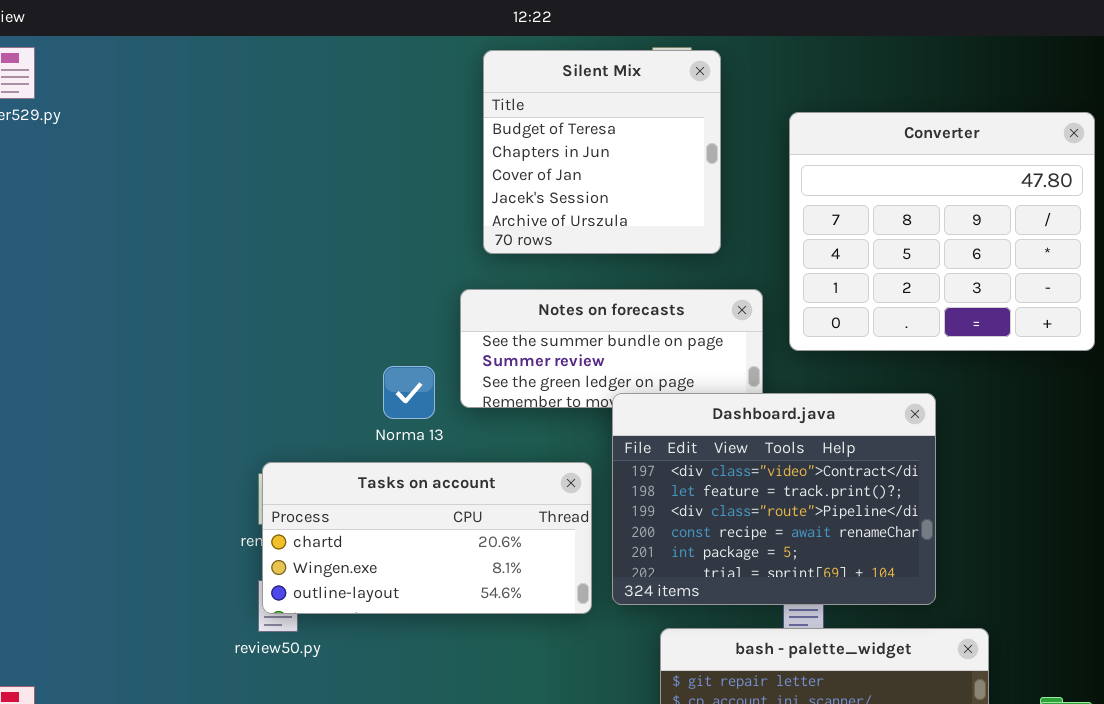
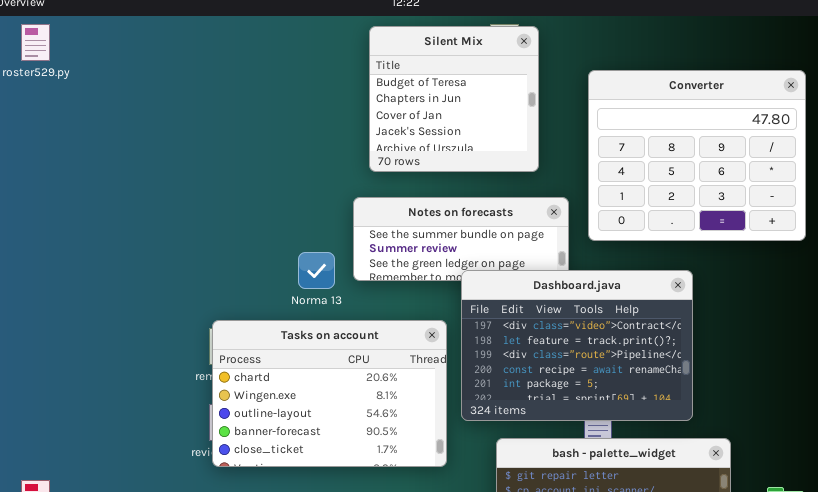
Tasks on account: [262,462,592,614] -> [212,320,447,467], resized

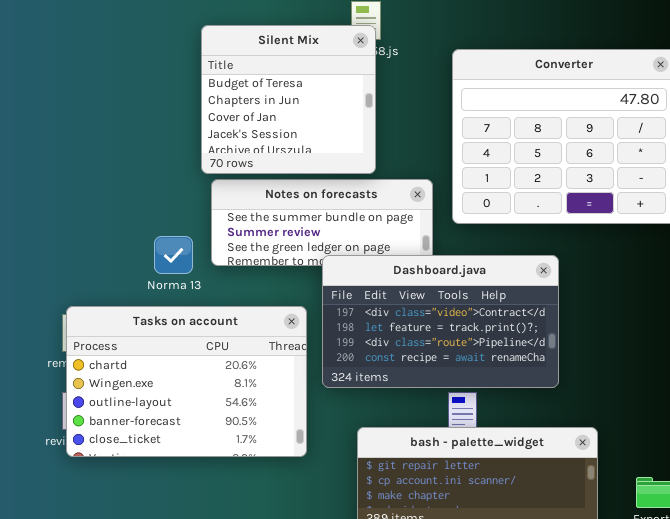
Silent Mix: [369,26,539,172] -> [201,25,376,174], moved
Dashboard.java: [461,270,693,421] -> [322,255,559,388], resized

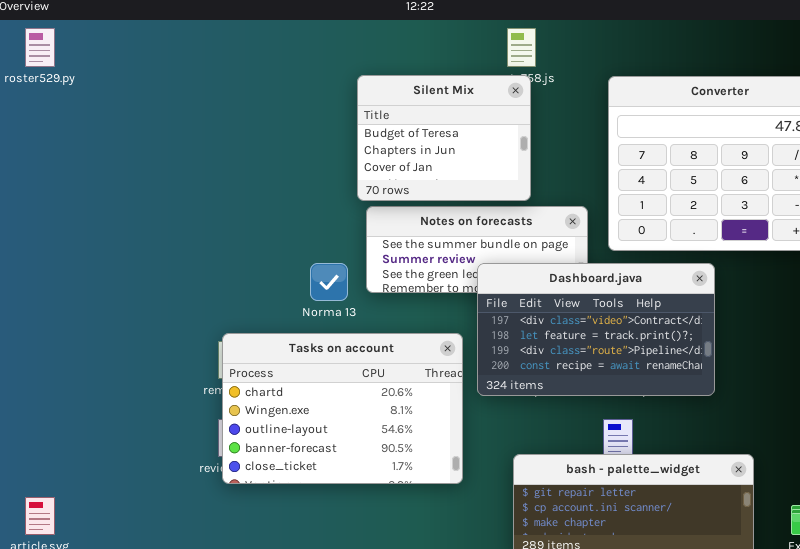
Silent Mix: [201,25,376,174] -> [357,75,531,201], resized
Dashboard.java: [322,255,559,388] -> [477,263,715,396], moved

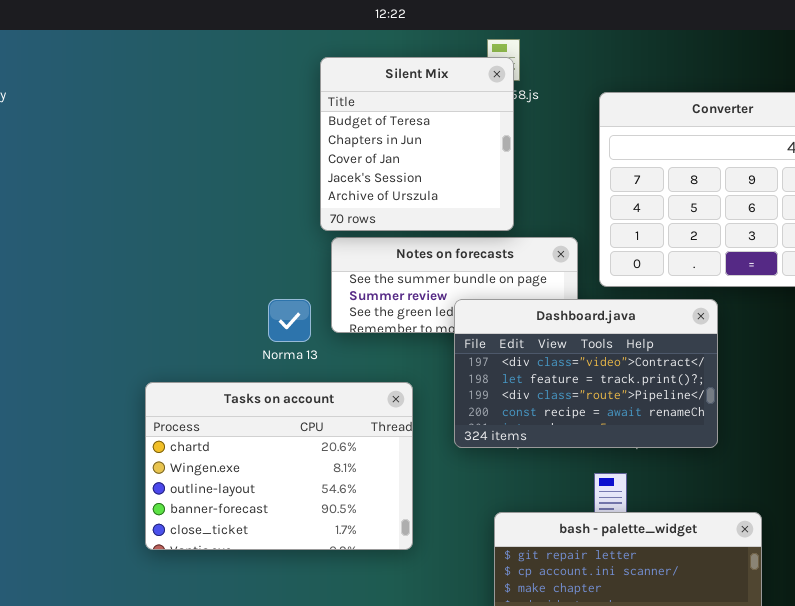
Silent Mix: [357,75,531,201] -> [320,57,514,231], resized
Tasks on account: [222,333,463,484] -> [145,382,413,550], moved

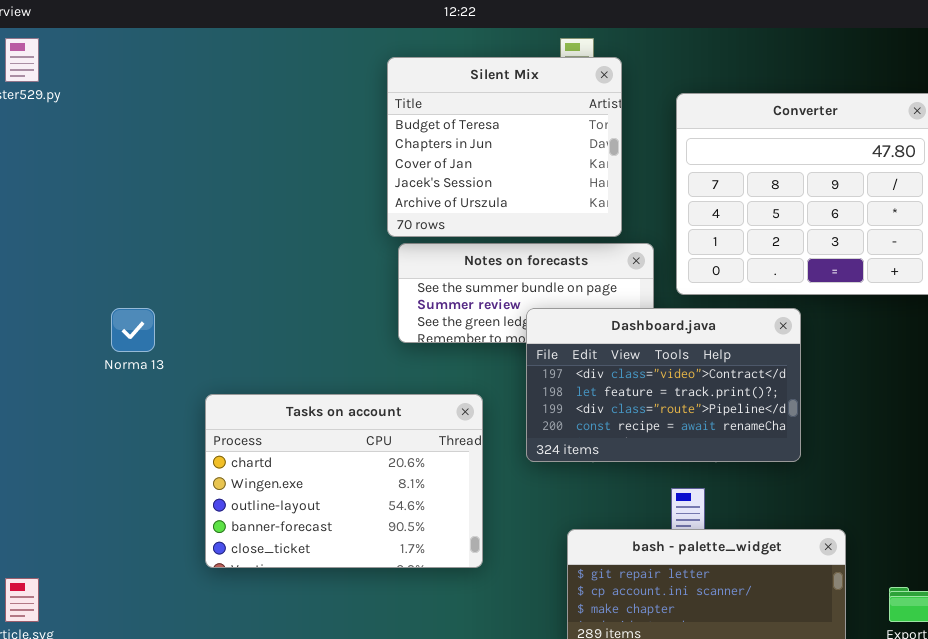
Silent Mix: [320,57,514,231] -> [387,57,622,237], resized
Norma 13: [268,299,311,342] -> [111,308,155,352], moved

